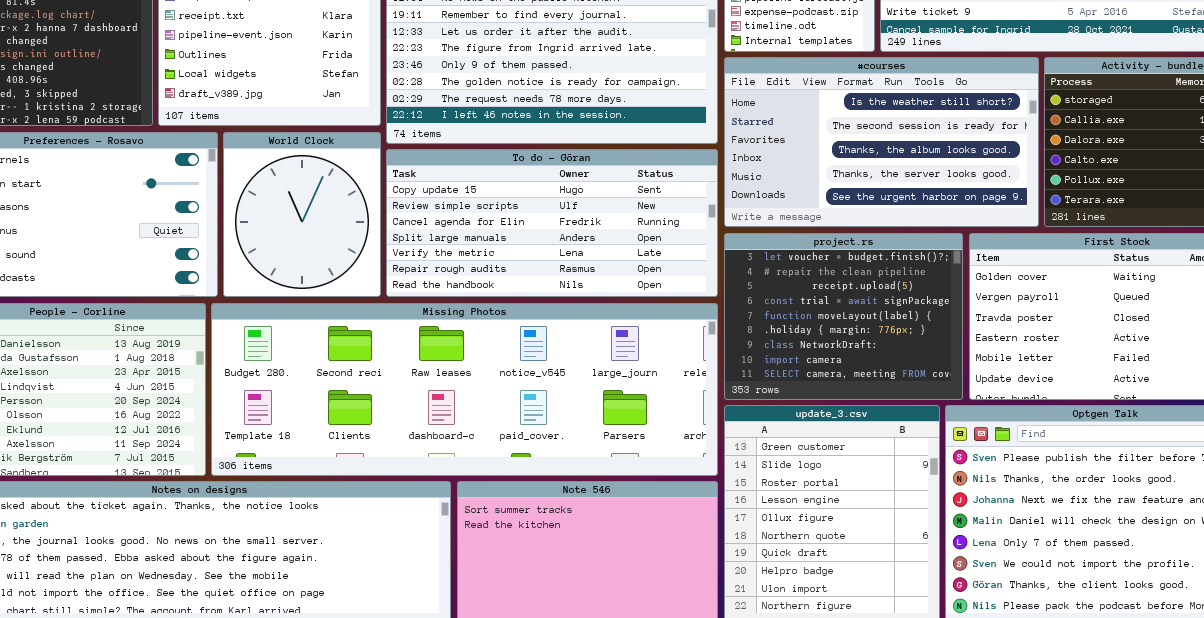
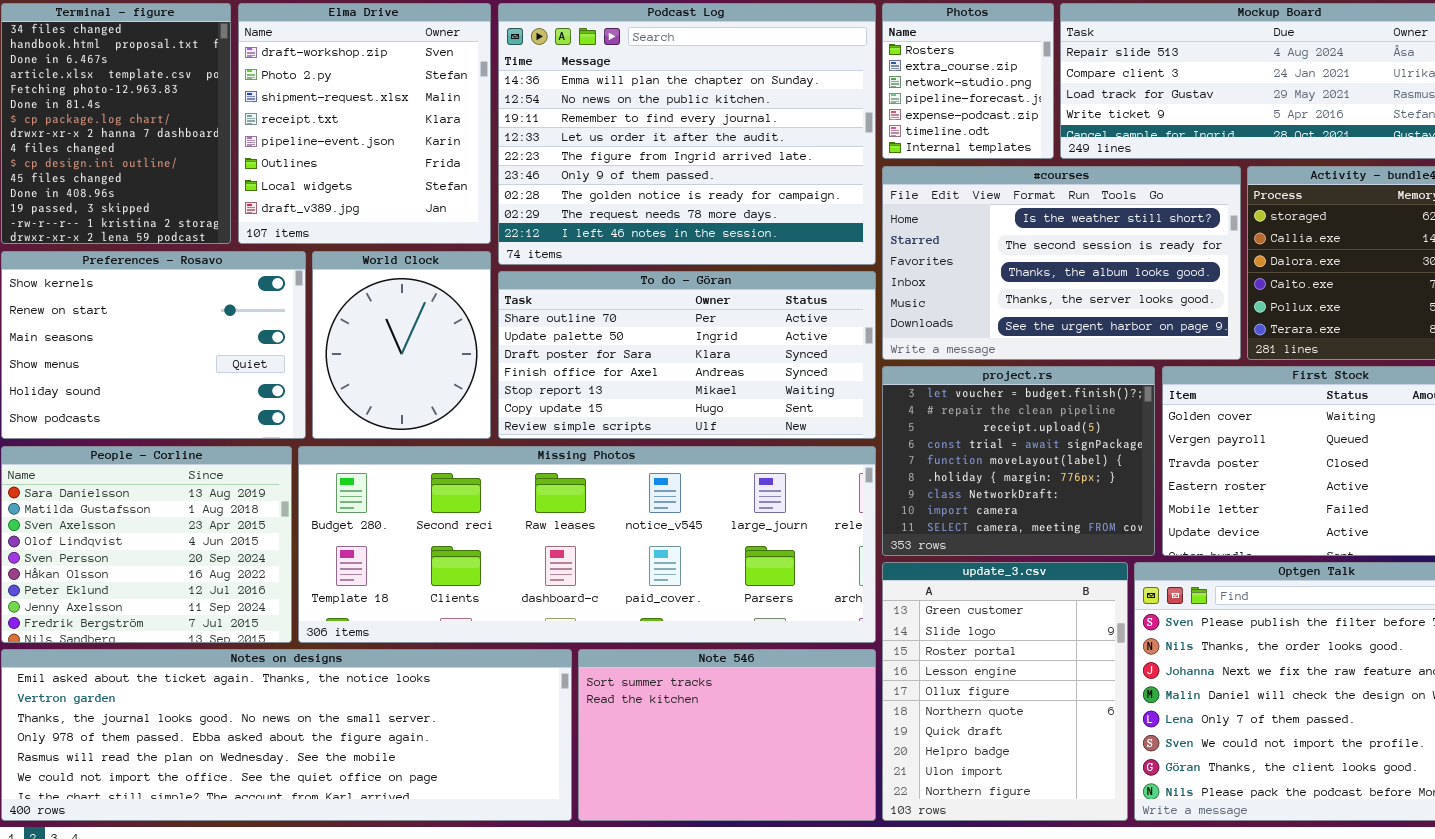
To do - Göran: [386,149,718,297] -> [498,271,876,439], scrolled up 5 rows

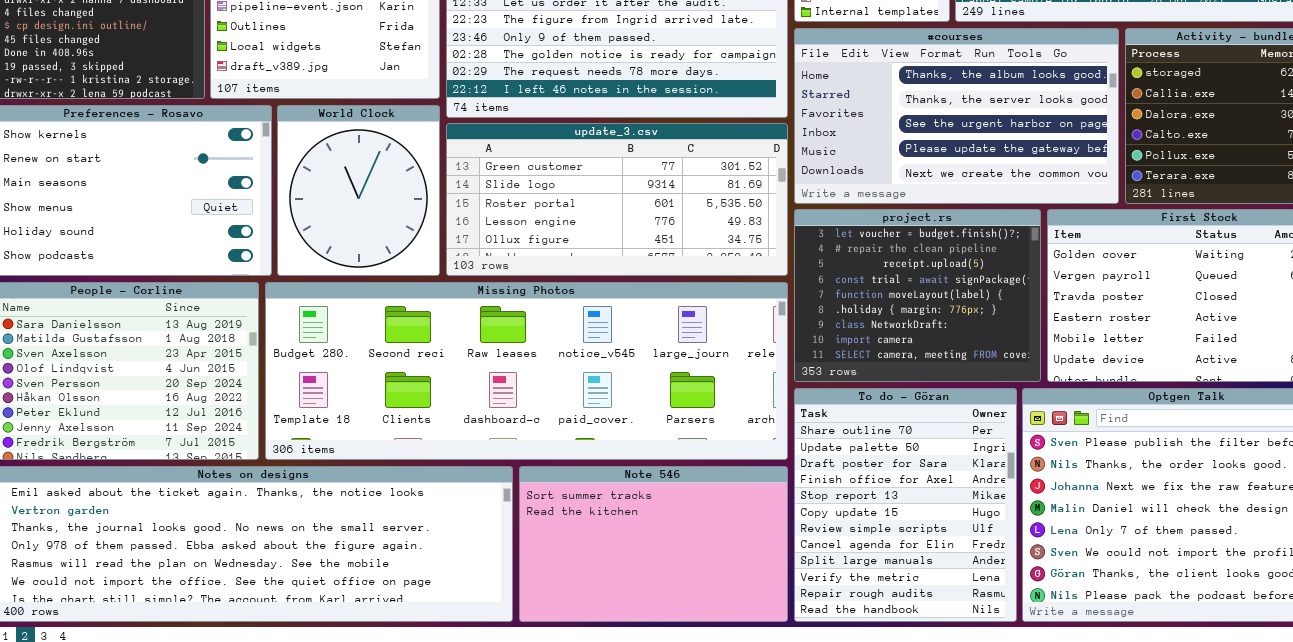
#courses: [882,166,1241,360] -> [794,28,1119,204], scrolled down 2 rows
To do - Göran: [498,271,876,439] -> [794,388,1017,622], moved, resized
update_3.csv: [882,562,1128,821] -> [446,123,788,276], moved, resized

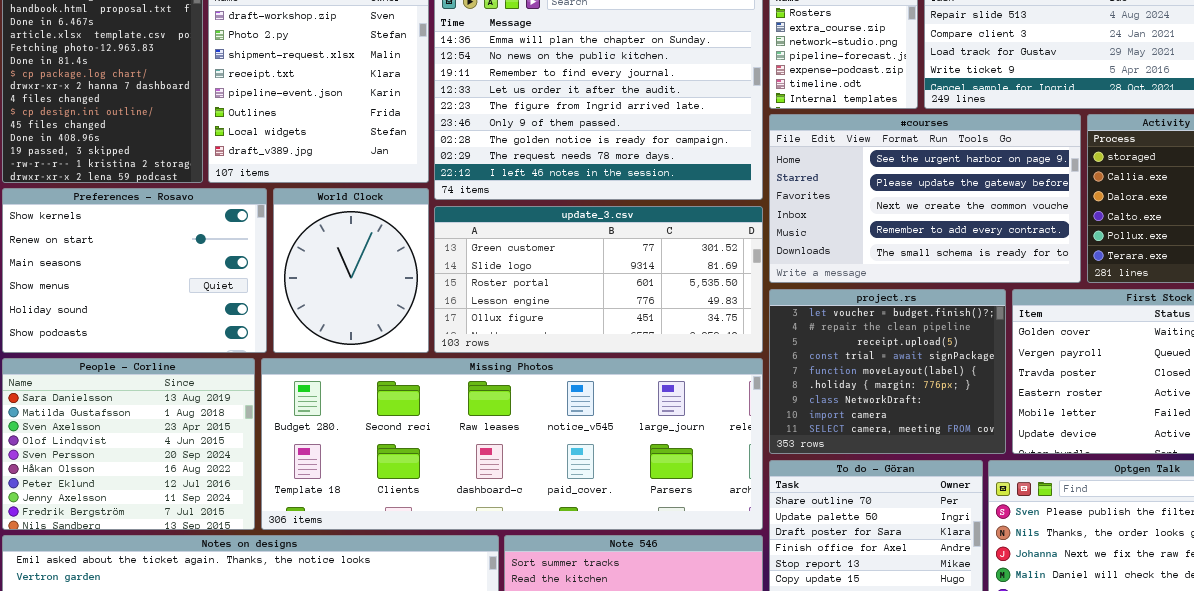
#courses: [794,28,1119,204] -> [769,114,1081,283], scrolled down 2 rows

